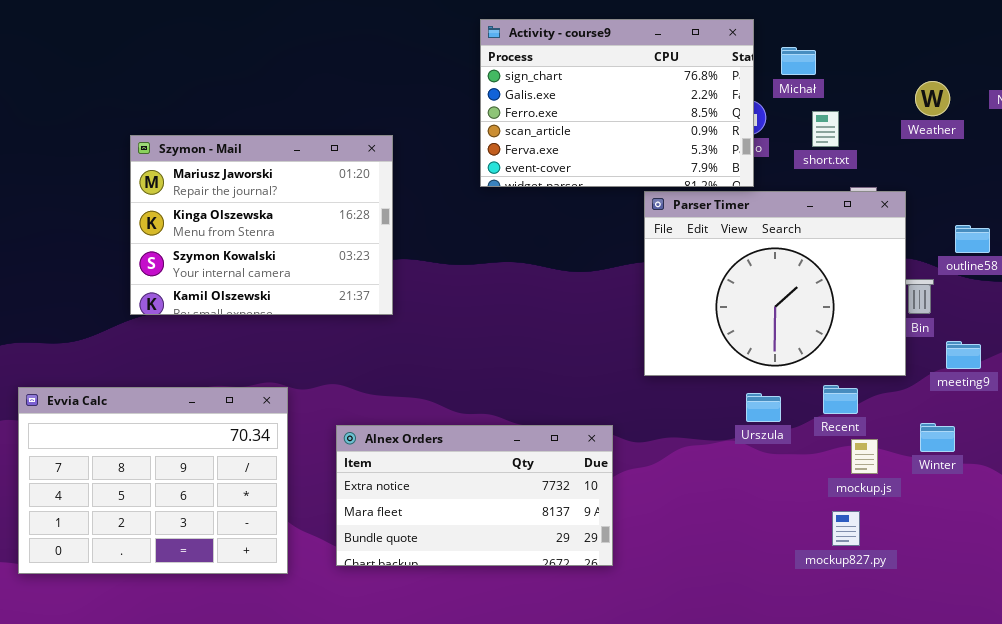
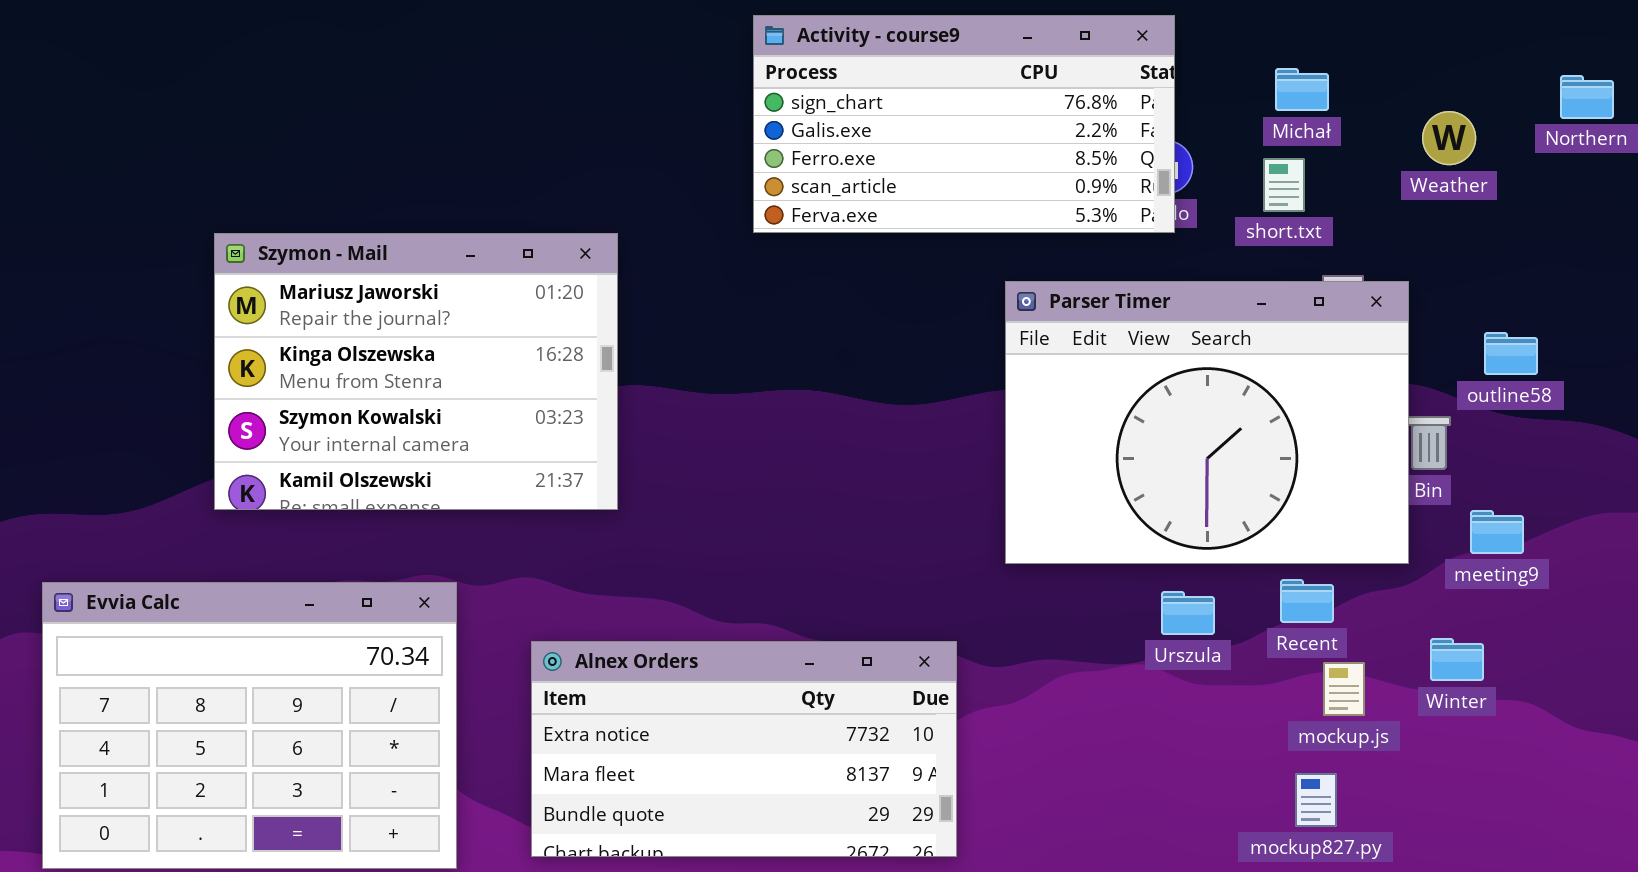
Activity - course9: [480,19,754,187] -> [753,15,1175,233], resized
Michał: [781,47,816,75] -> [1275,68,1329,111], moved
Szymon - Mail: [130,135,393,315] -> [214,233,618,510], moved

